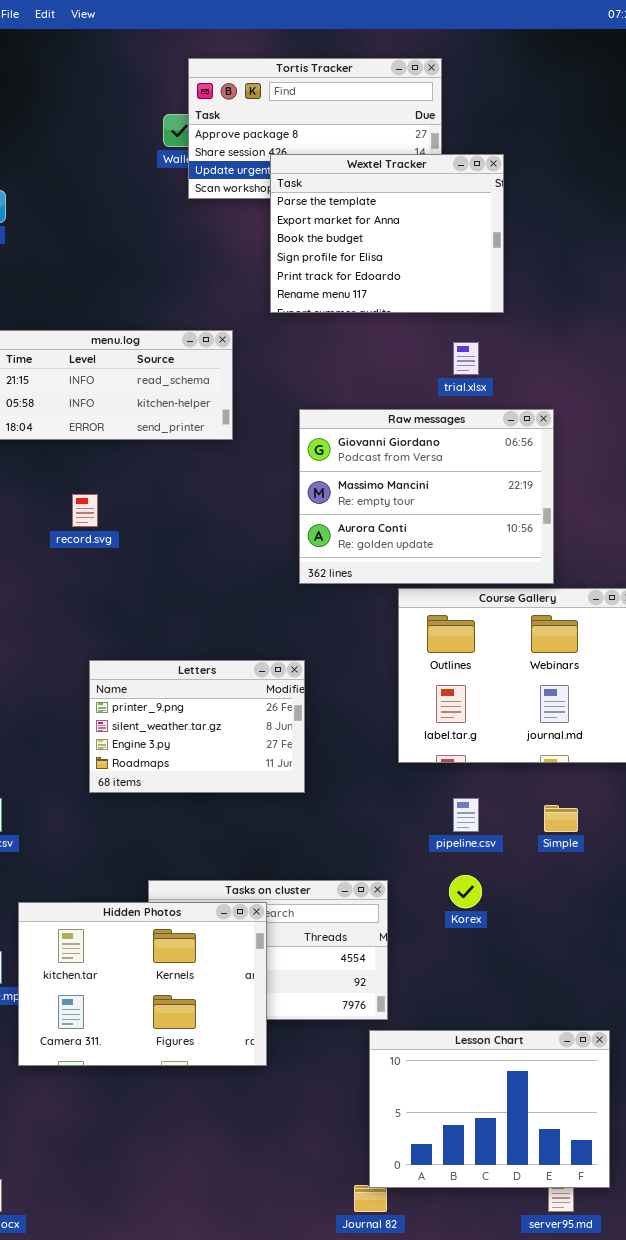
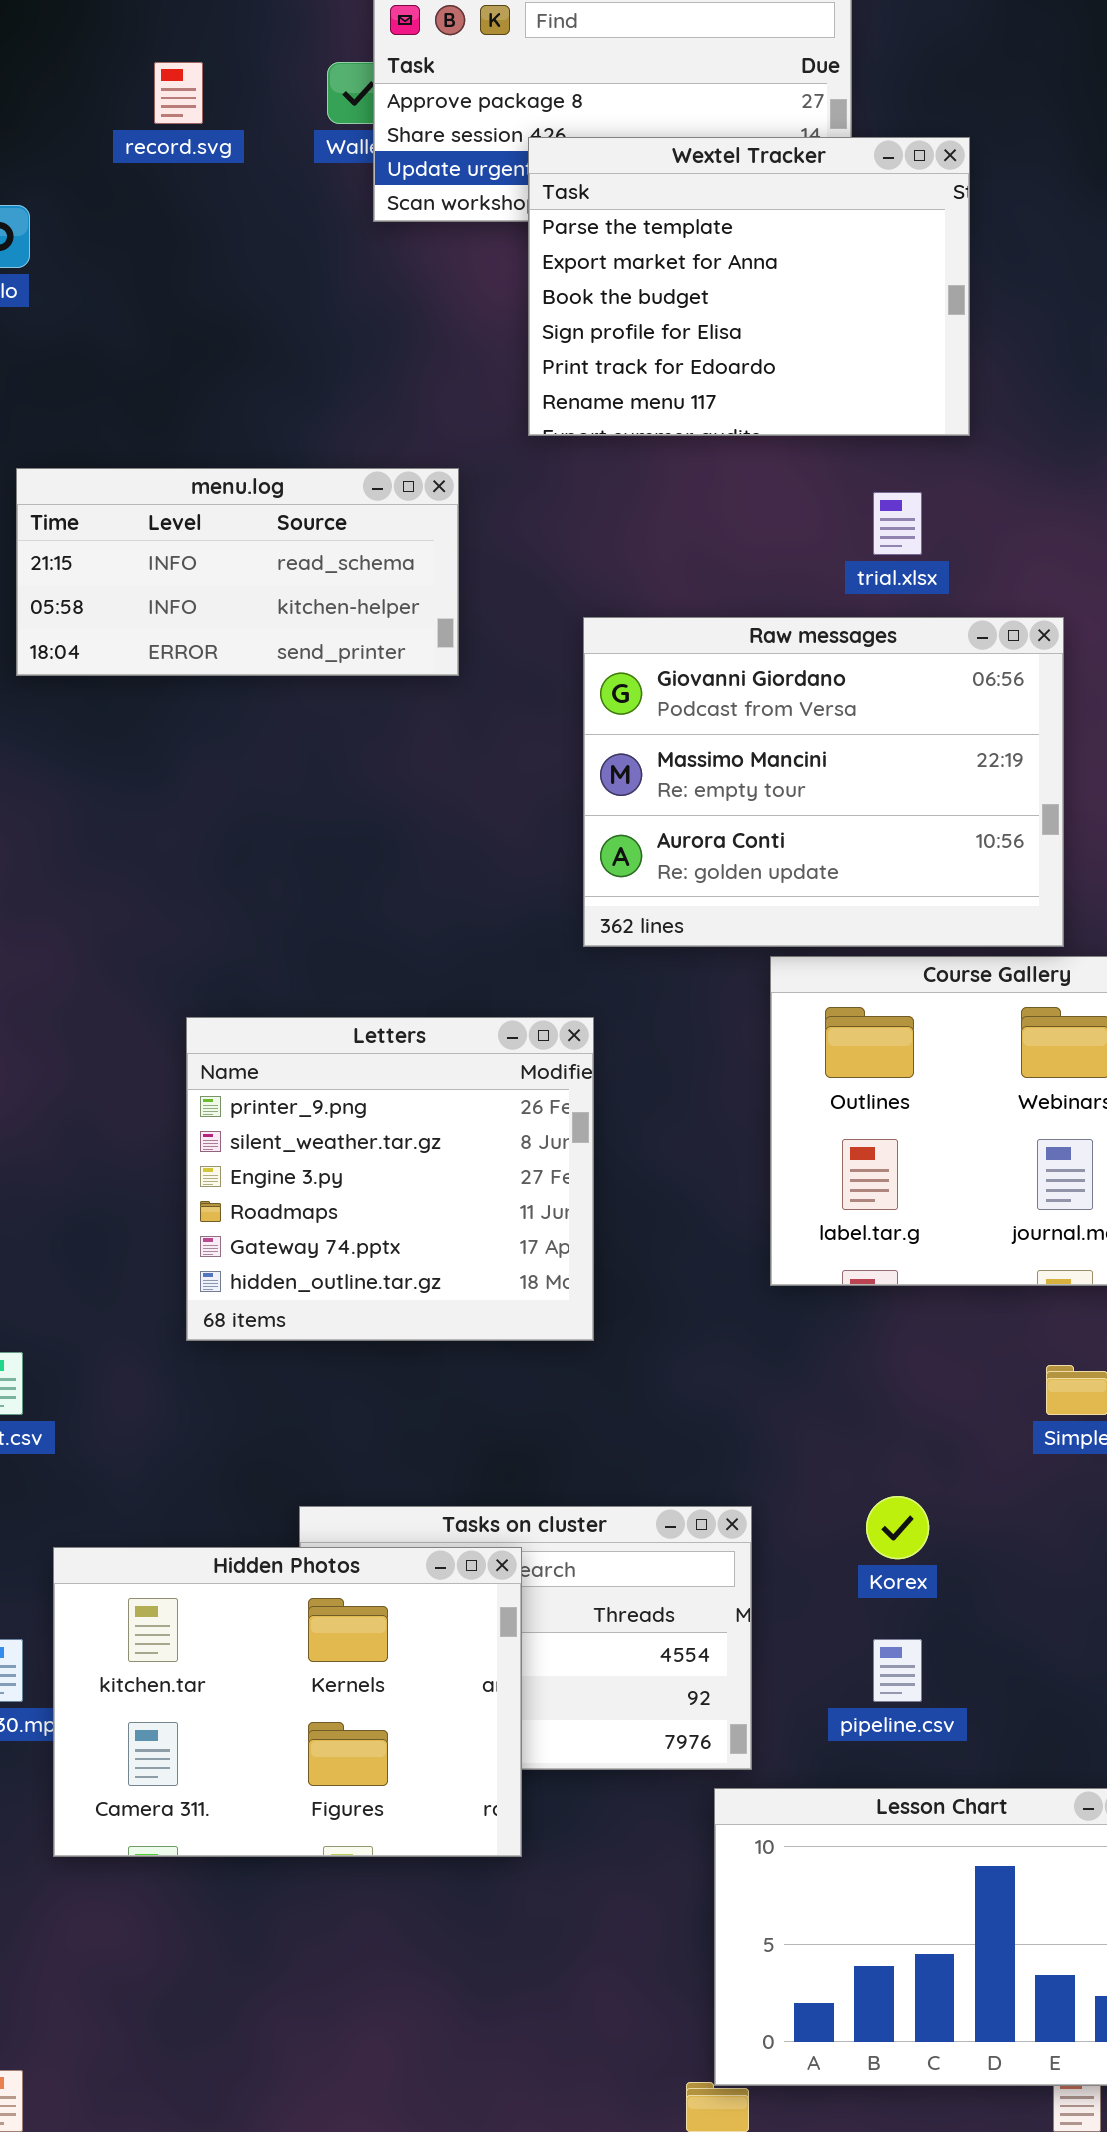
record.svg: [72,494,98,527] -> [154,62,203,124], moved
Letters: [89,660,305,793] -> [186,1017,594,1341], resized
pipeline.csv: [453,798,479,832] -> [873,1639,922,1702], moved

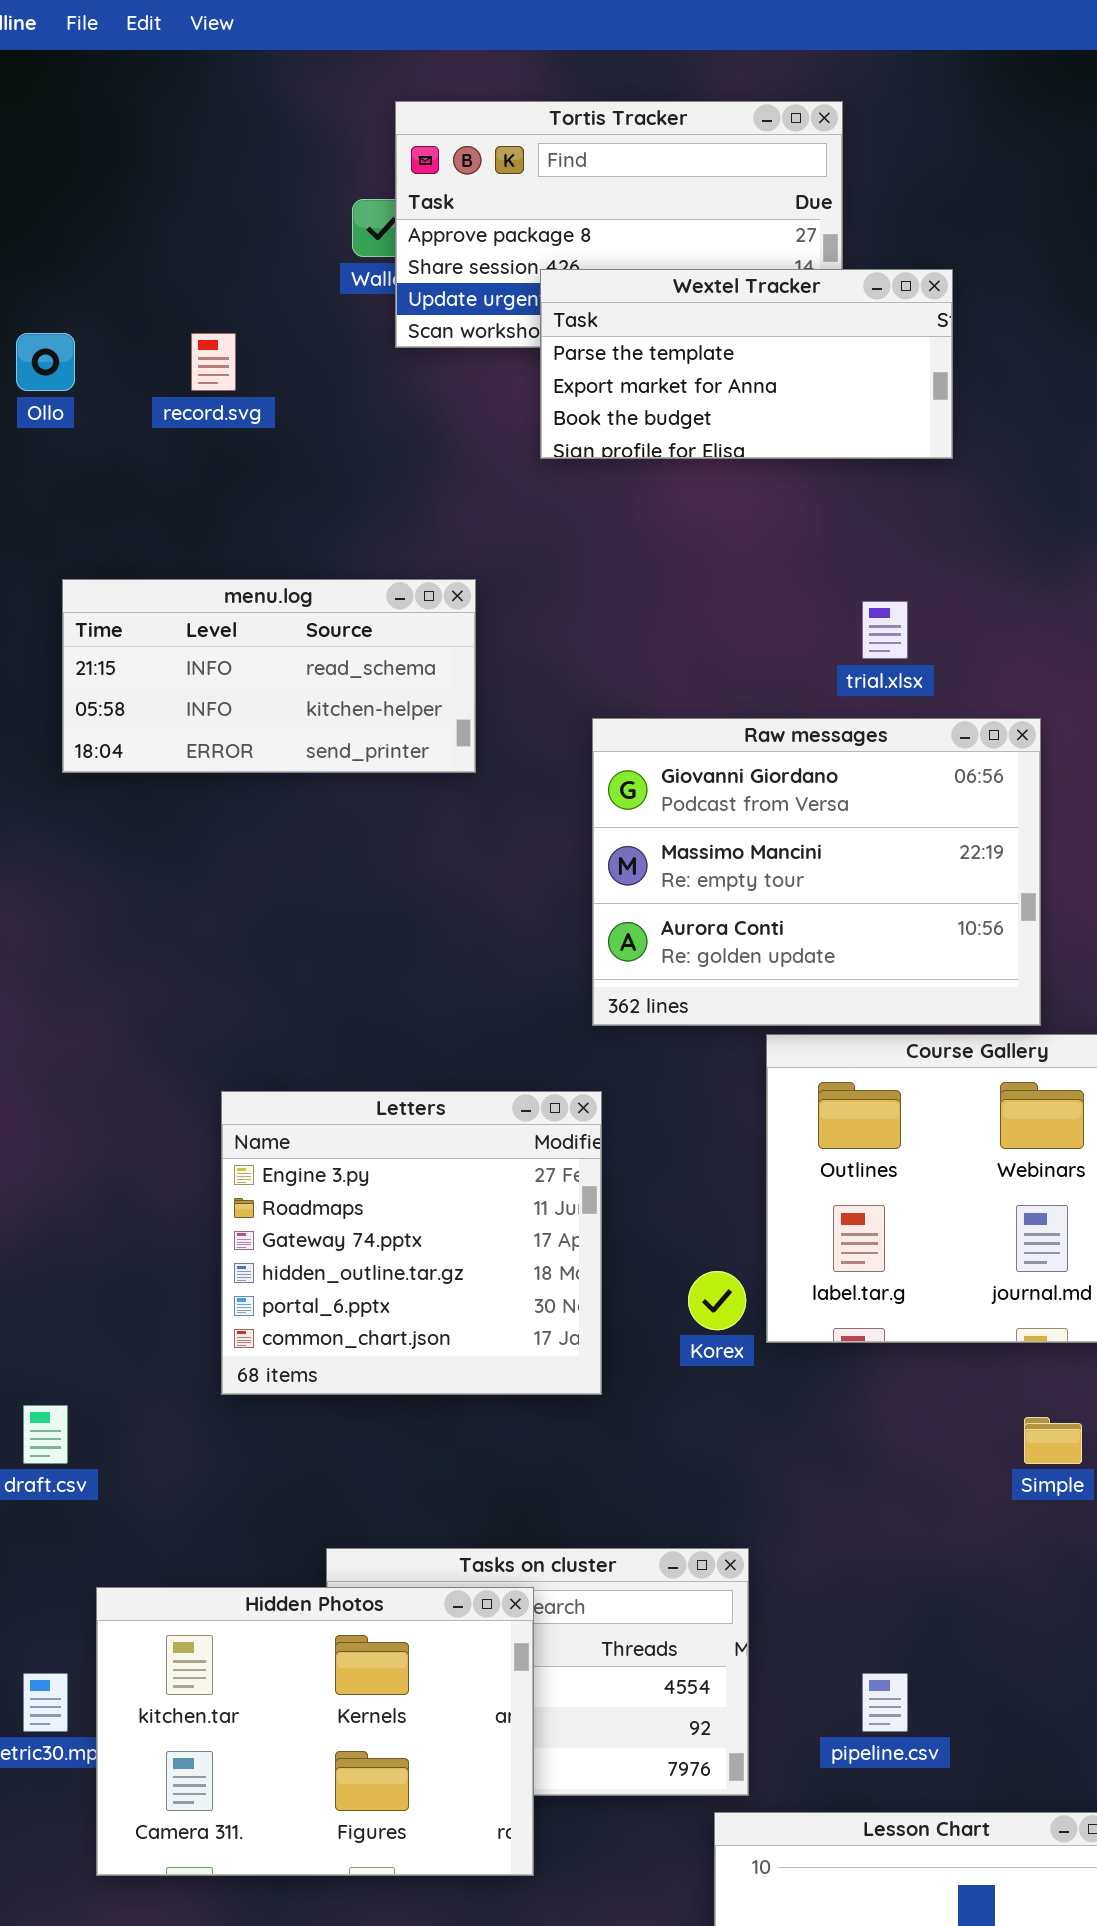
record.svg: [154,62,203,124] -> [191,333,236,391], moved
Wextel Tracker: [528,137,970,436] -> [540,269,953,459], resized
Letters: [186,1017,594,1341] -> [221,1091,602,1395], scrolled down 2 rows
Korex: [866,1496,929,1559] -> [688,1271,746,1330], moved

